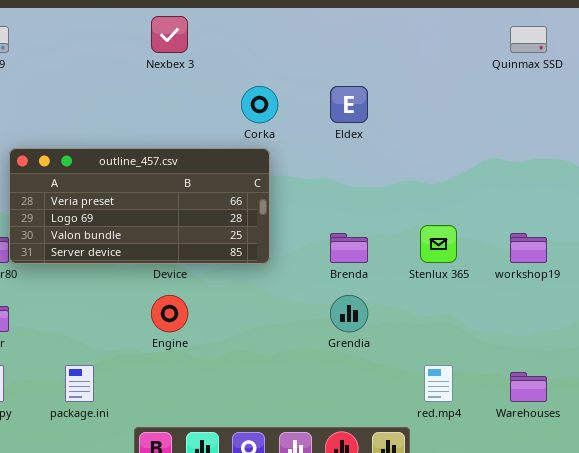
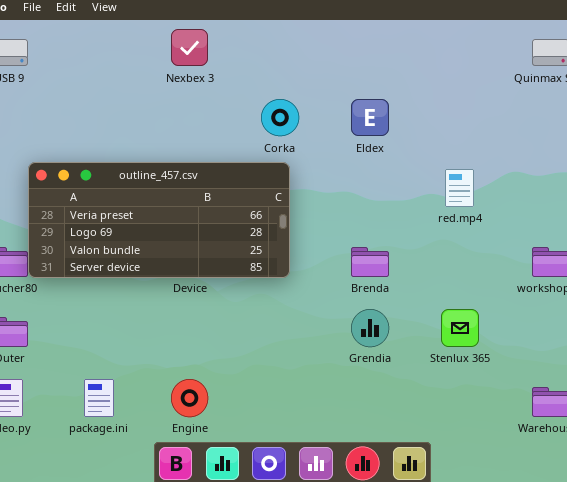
Stenlux 365: [420,225,457,263] -> [441,309,479,347], moved
Engine: [151,295,188,332] -> [171,379,208,417], moved
red.mp4: [424,365,453,402] -> [445,169,474,207], moved

